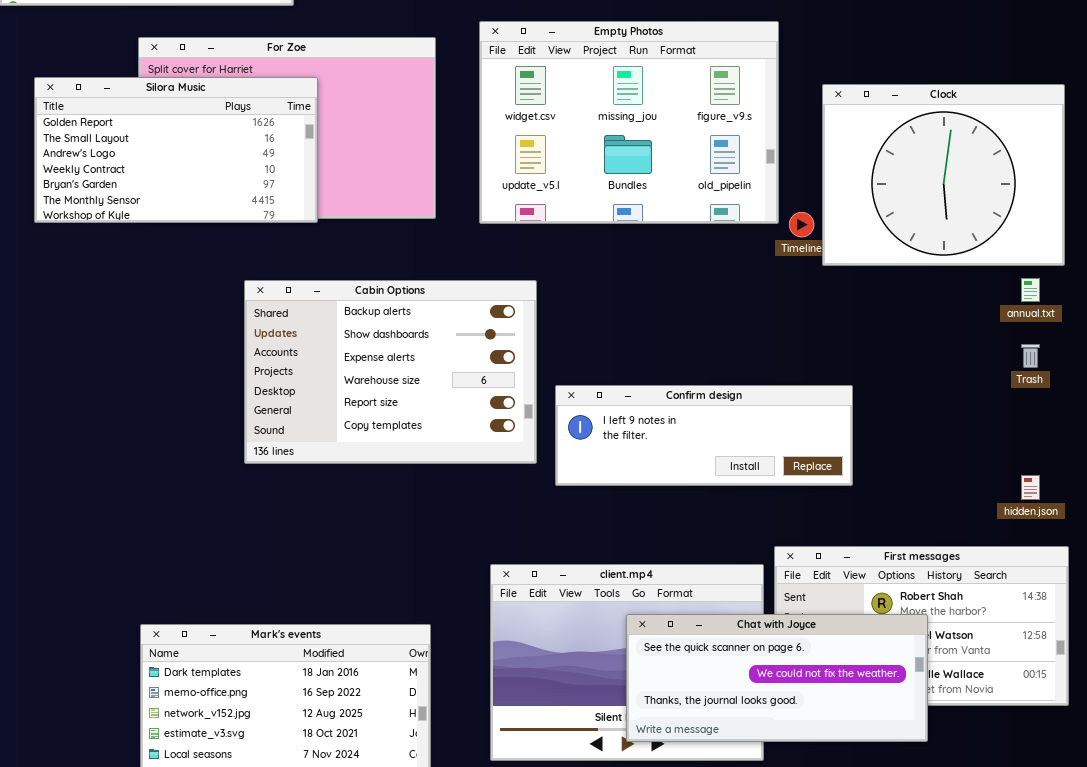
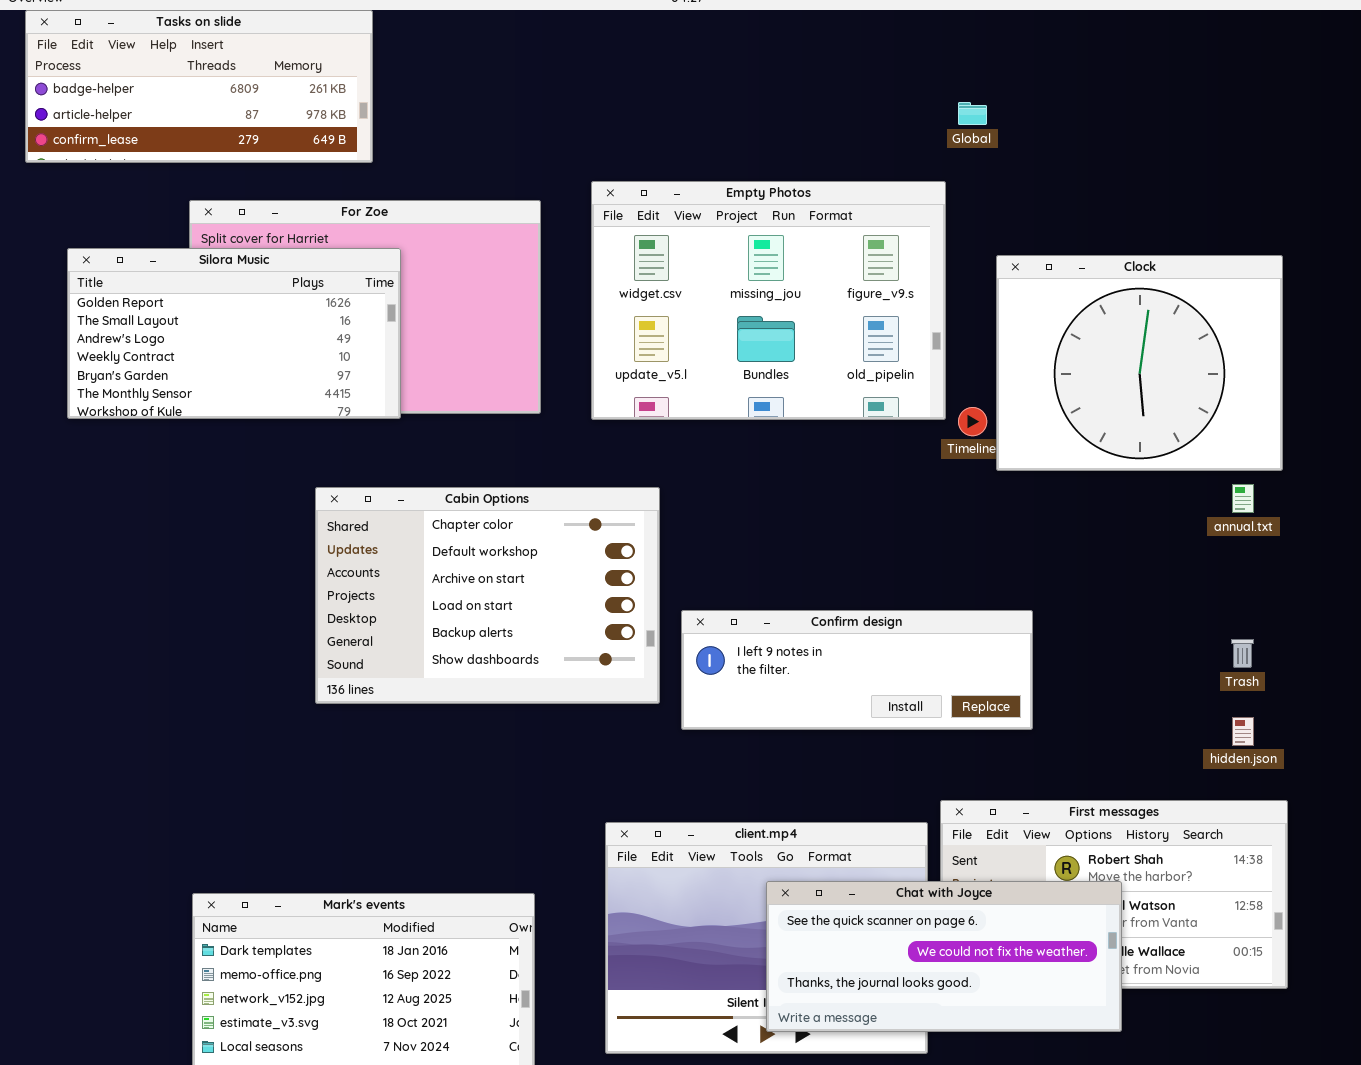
Cabin Options: [244,280,537,464] -> [315,487,660,704], scrolled up 4 rows
Trash: [1021,344,1040,368] -> [1231,639,1254,668], moved

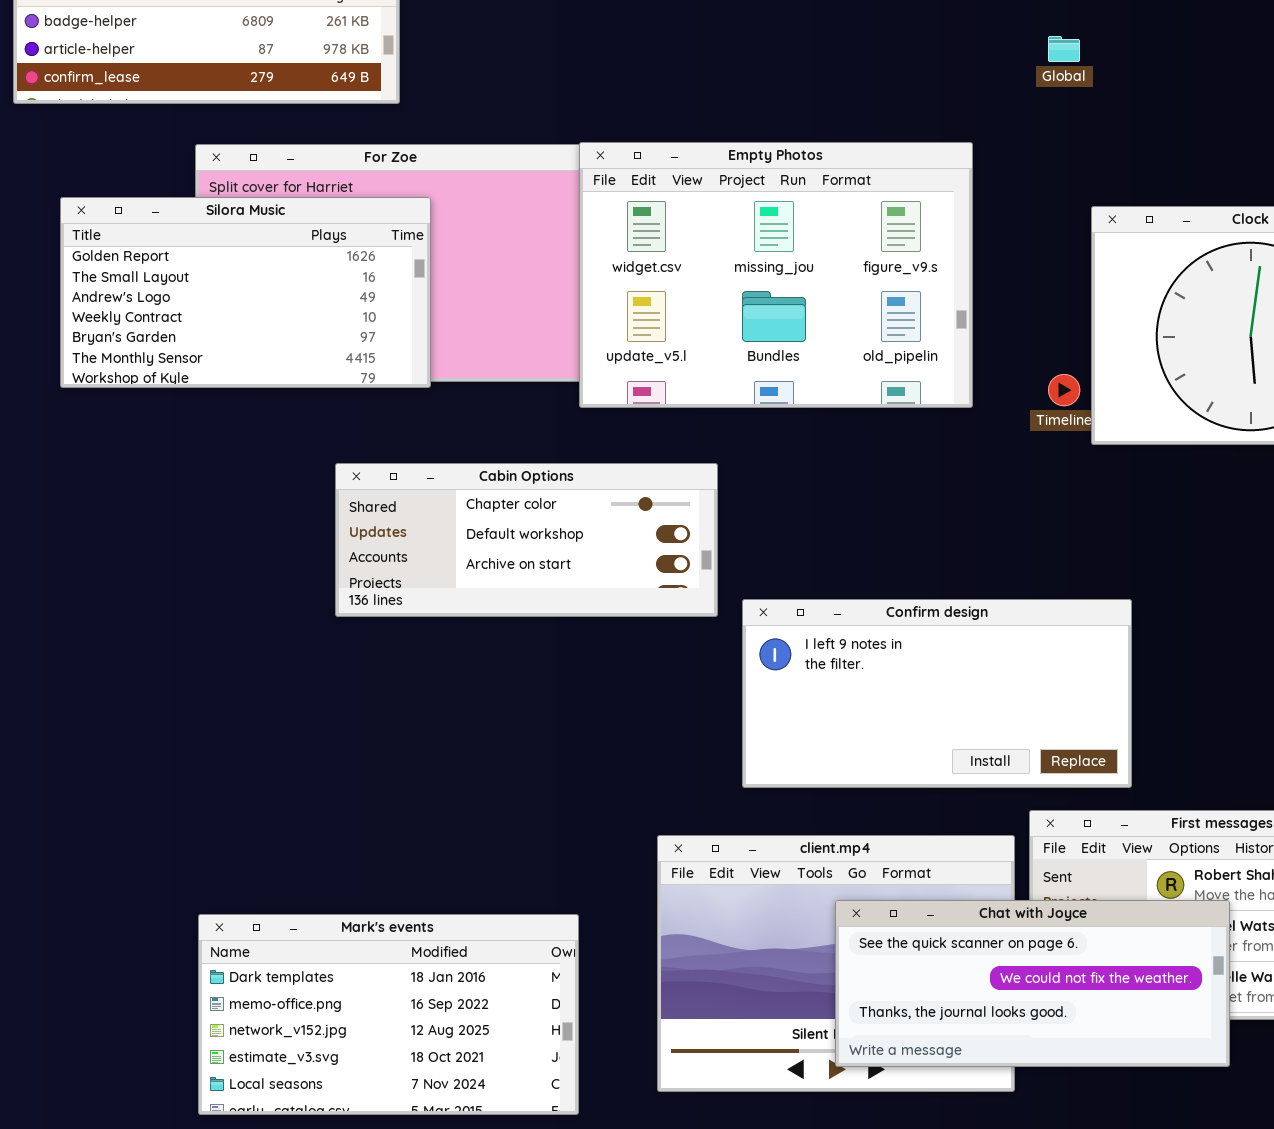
Empty Photos: [591,181,946,420] -> [579,142,973,408], moved
Cabin Options: [315,487,660,704] -> [335,463,718,617], resized
Confirm design: [681,610,1033,730] -> [742,599,1132,788], resized

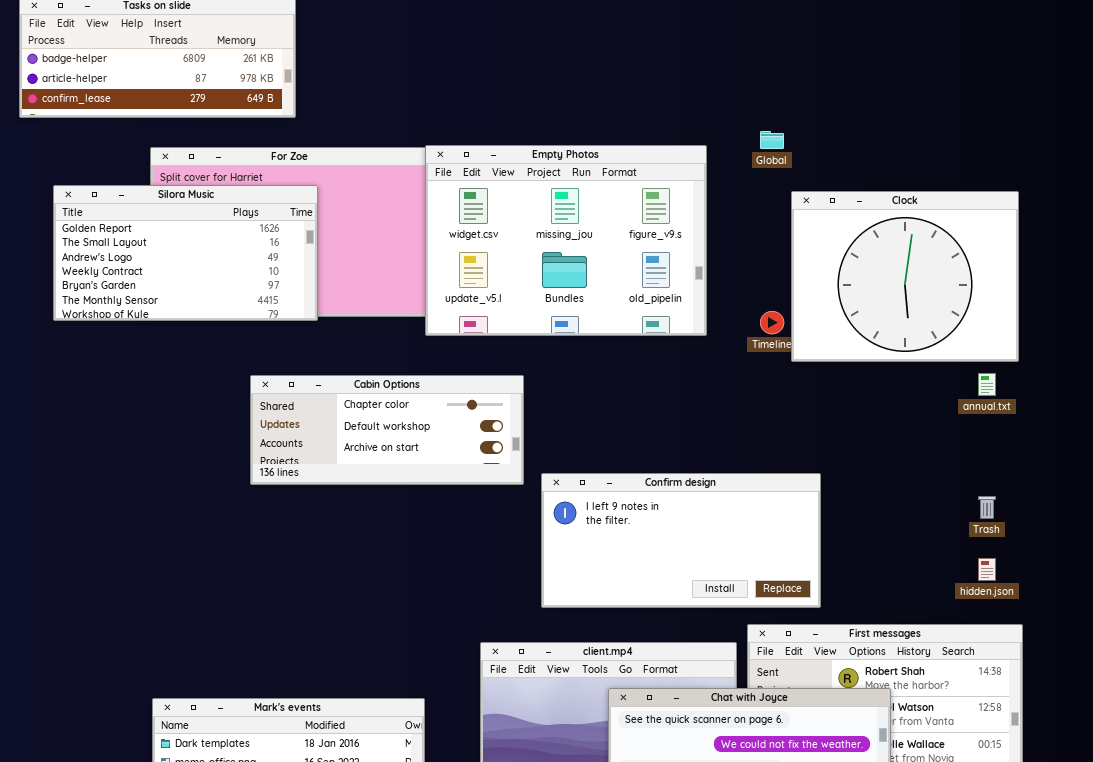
Global: [1048,36,1080,62] -> [760,131,784,149], moved

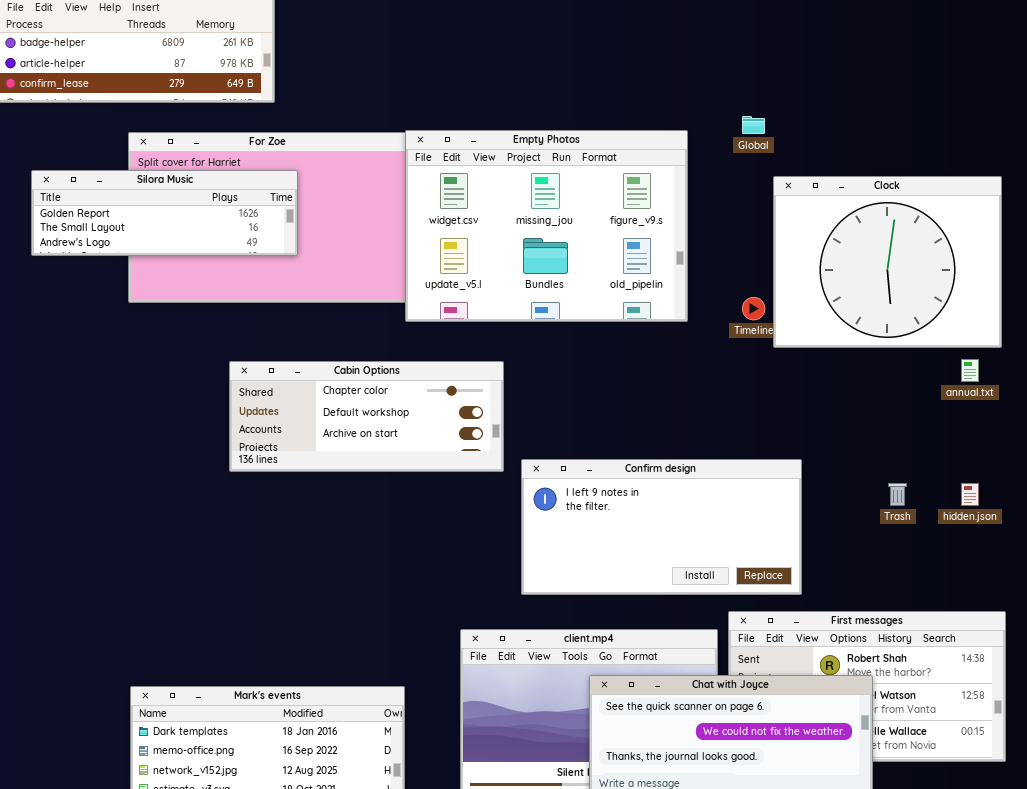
Silora Music: [53,185,318,321] -> [31,170,298,256], resized
Trash: [978,496,996,519] -> [888,483,907,506], moved
hidden.json: [978,558,996,581] -> [961,483,979,506], moved

